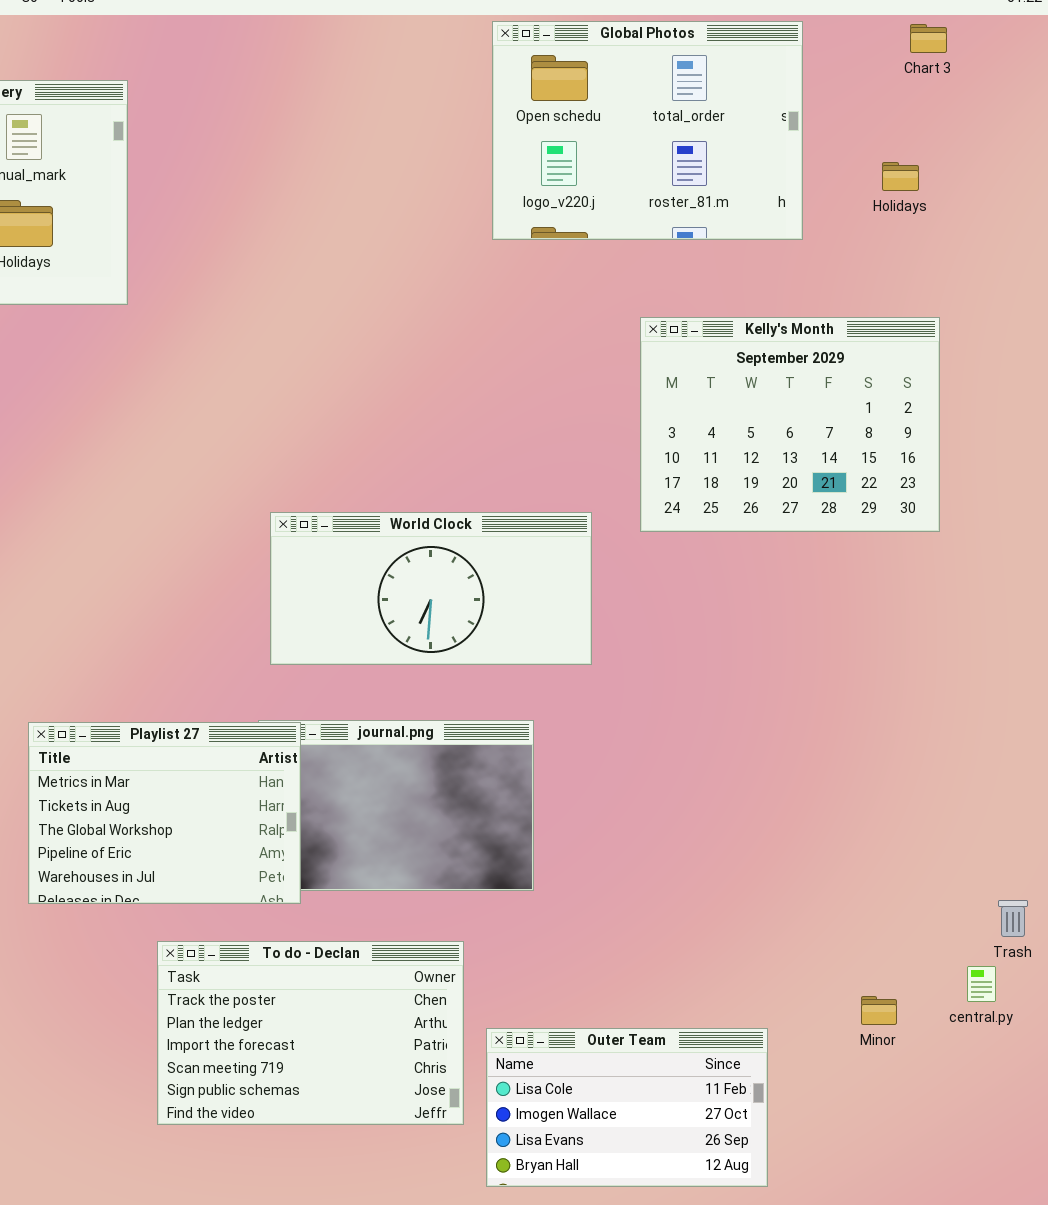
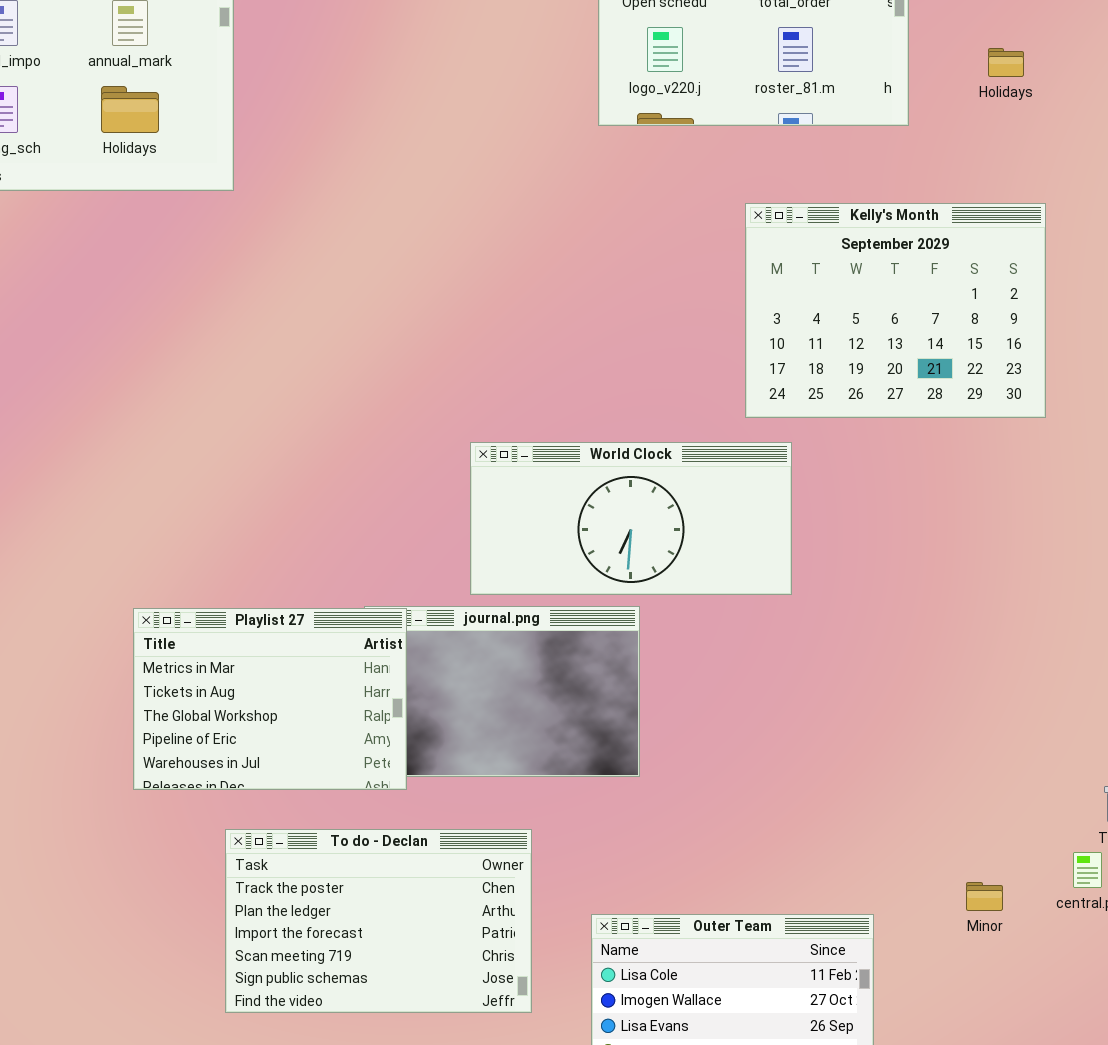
World Clock: [270,512,592,665] -> [470,442,792,595], moved
To do - Declan: [157,941,464,1125] -> [225,829,532,1013], moved

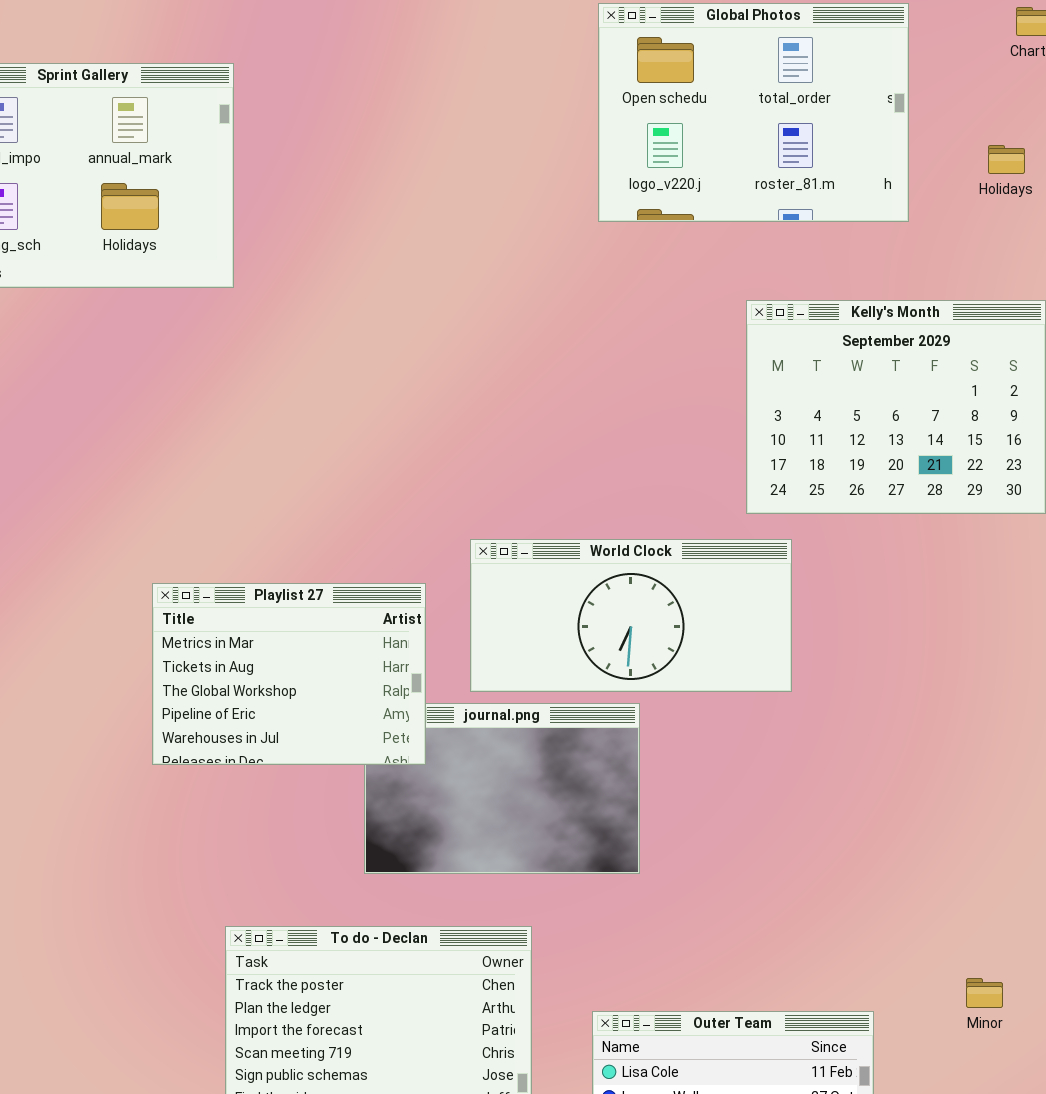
Playlist 27: [133,608,407,790] -> [152,583,426,765], moved

